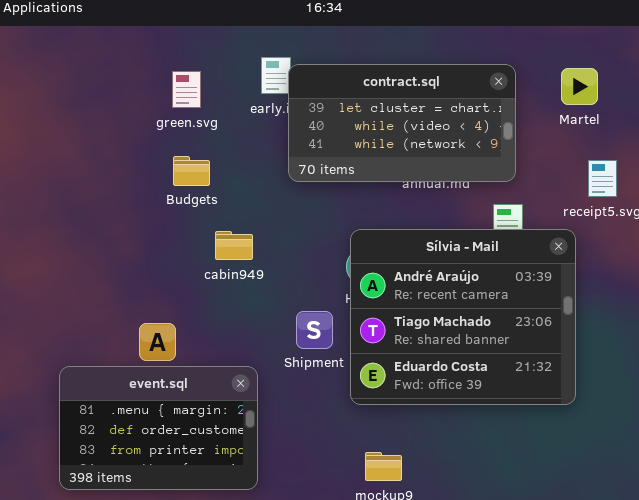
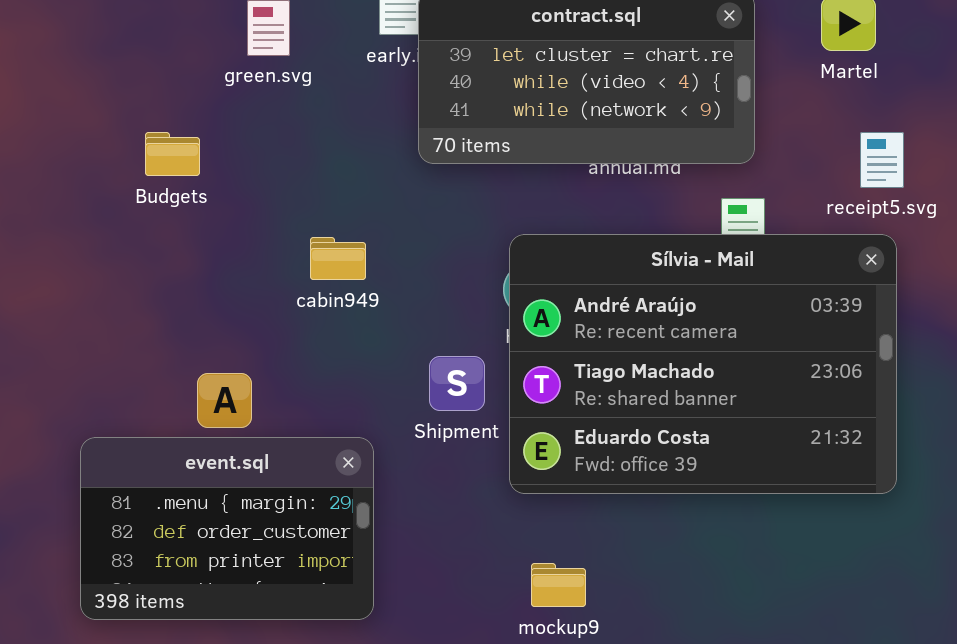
Budgets: [173,156,210,186] -> [145,132,200,176], moved
Sílvia - Mail: [350,229,576,405] -> [509,234,897,494], resized

